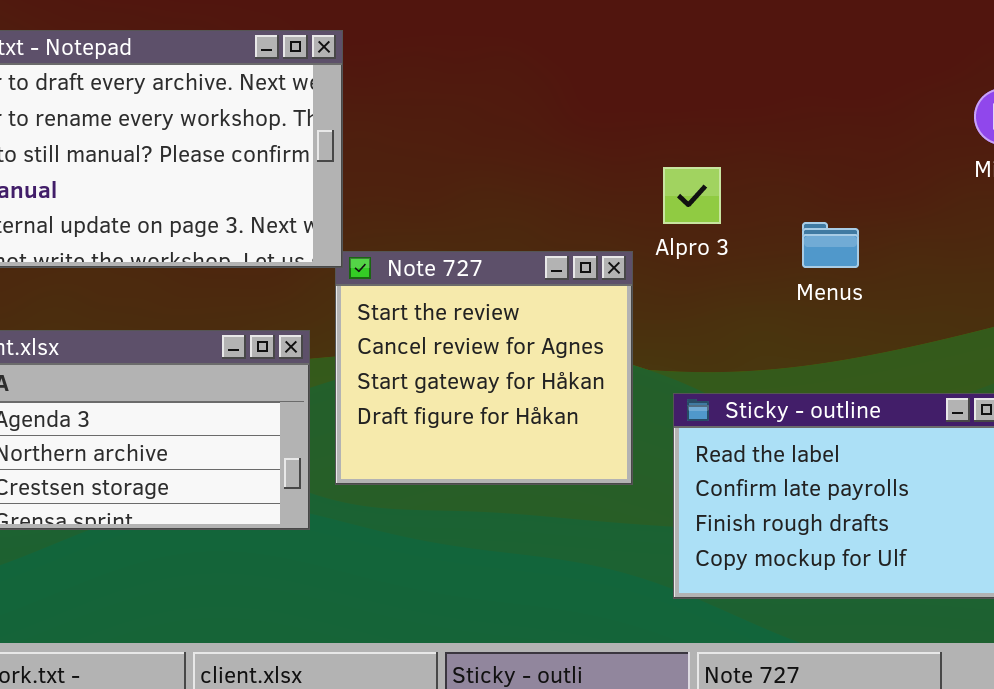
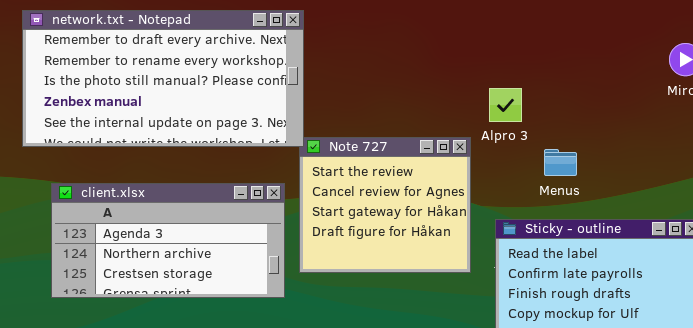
Menus: [802,222,859,268] -> [544,149,577,176], moved

